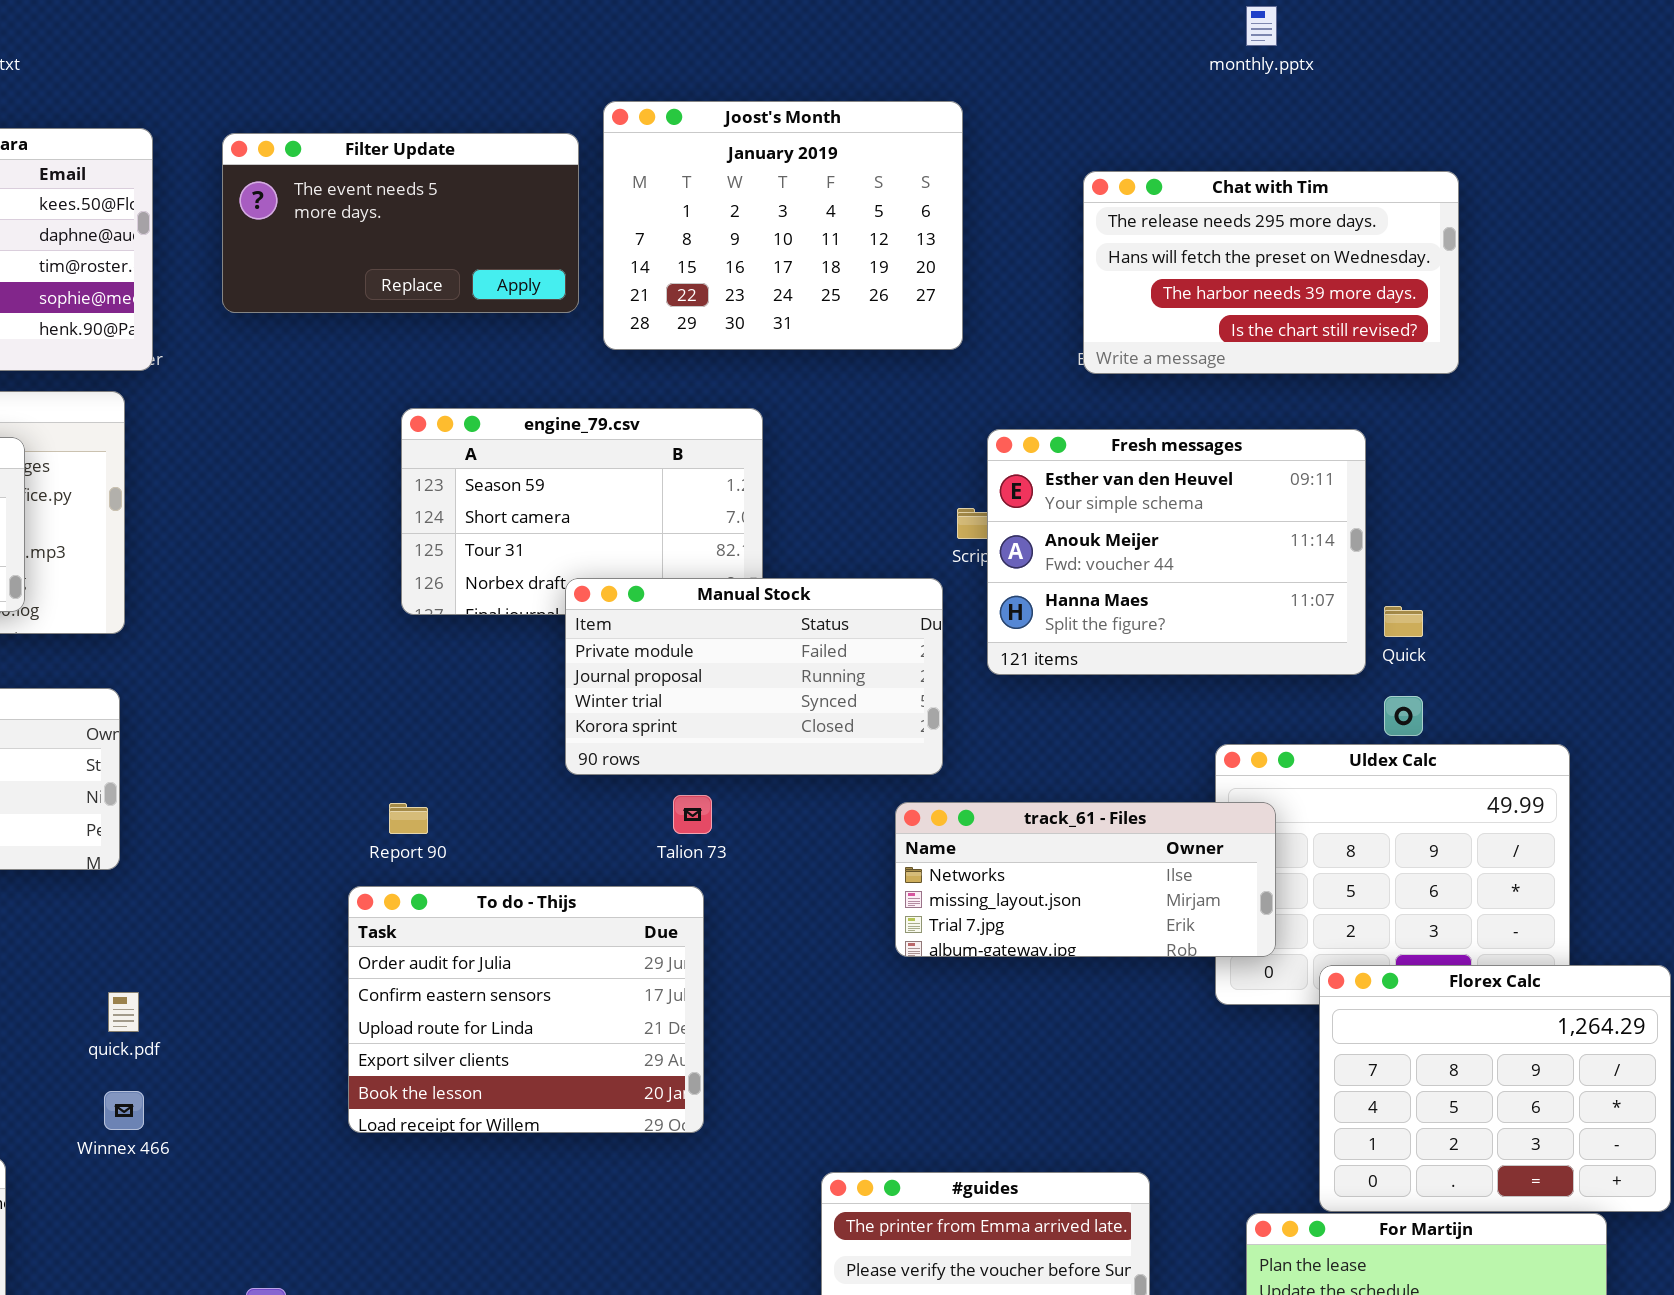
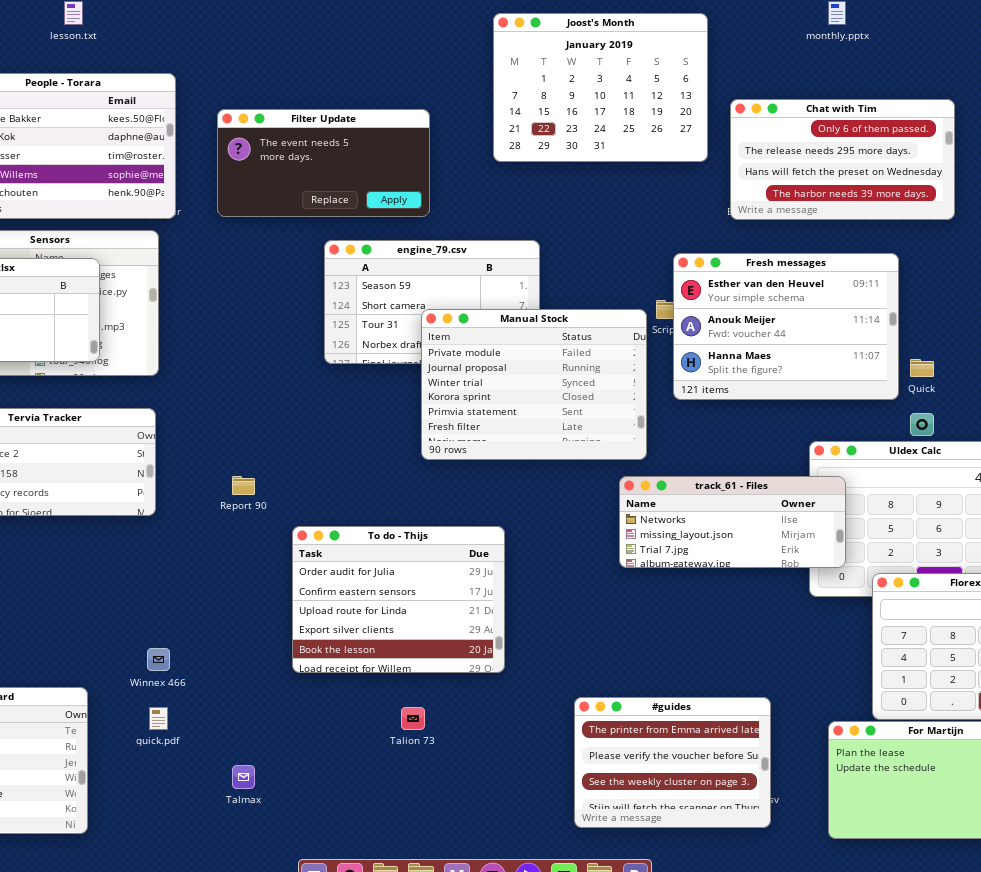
Joost's Month: [603,101,963,350] -> [493,13,708,162], moved
Filter Update: [222,133,579,313] -> [217,109,430,217], moved
Chat with Tim: [1083,171,1459,374] -> [730,99,955,220], scrolled up 1 row
Manual Stock: [565,578,943,775] -> [421,309,647,460], resized
Talion 73: [673,795,712,834] -> [401,707,425,730], moved
Report 90: [389,803,428,834] -> [232,476,255,495], moved
quick.pdf: [108,992,139,1032] -> [149,707,168,730], moved

